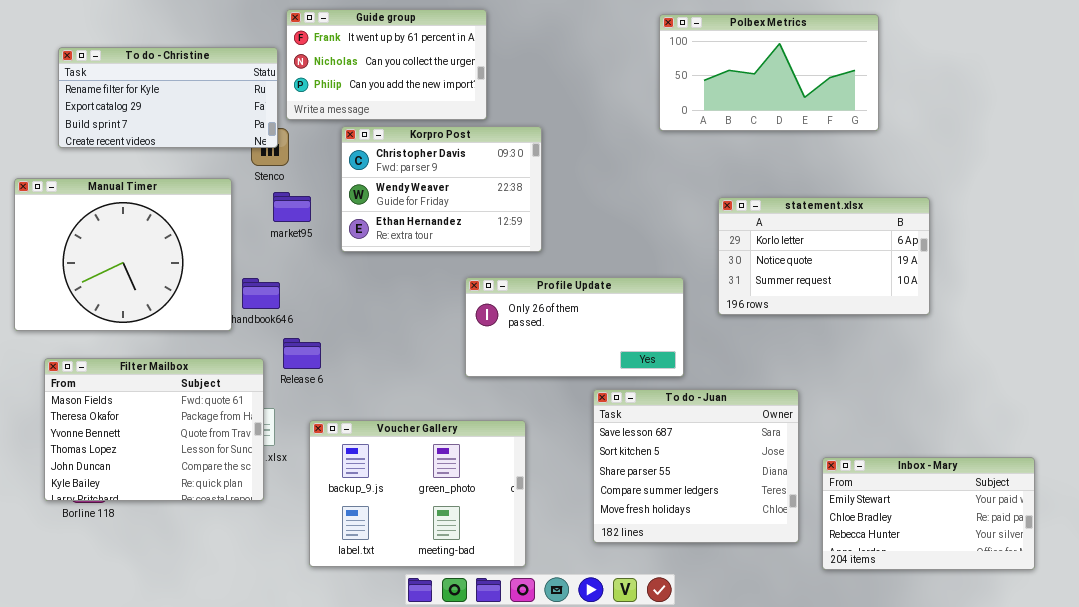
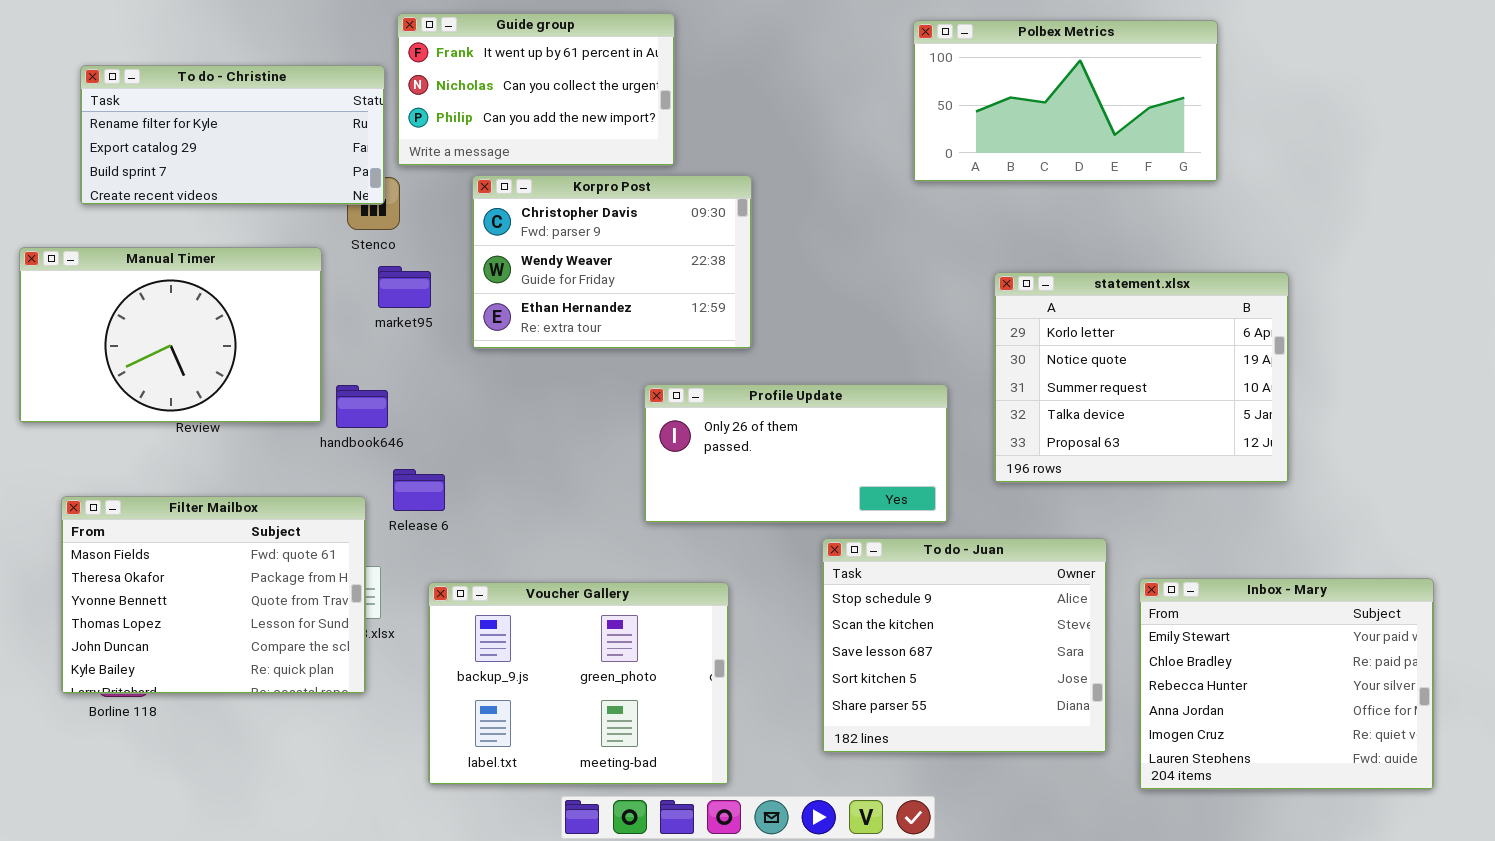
Manual Timer: [14,178,232,331] -> [19,247,322,423], resized
statement.xlsx: [718,197,930,315] -> [994,272,1289,483], resized
To do - Juan: [593,389,799,543] -> [822,538,1107,753], scrolled up 2 rows
Inbox - Mary: [822,457,1035,570] -> [1139,578,1434,790], resized

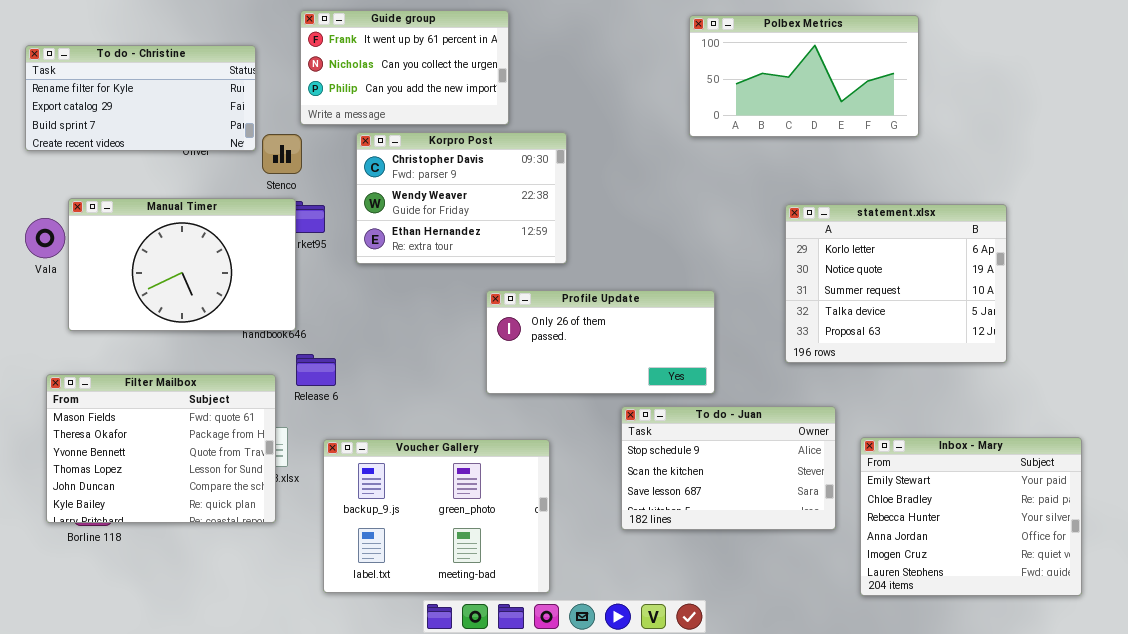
To do - Christine: [80,65,385,205] -> [25,45,256,151], moved
Manual Timer: [19,247,322,423] -> [68,198,296,331], moved
statement.xlsx: [994,272,1289,483] -> [785,204,1007,363], moved
To do - Juan: [822,538,1107,753] -> [621,406,836,530], resized

